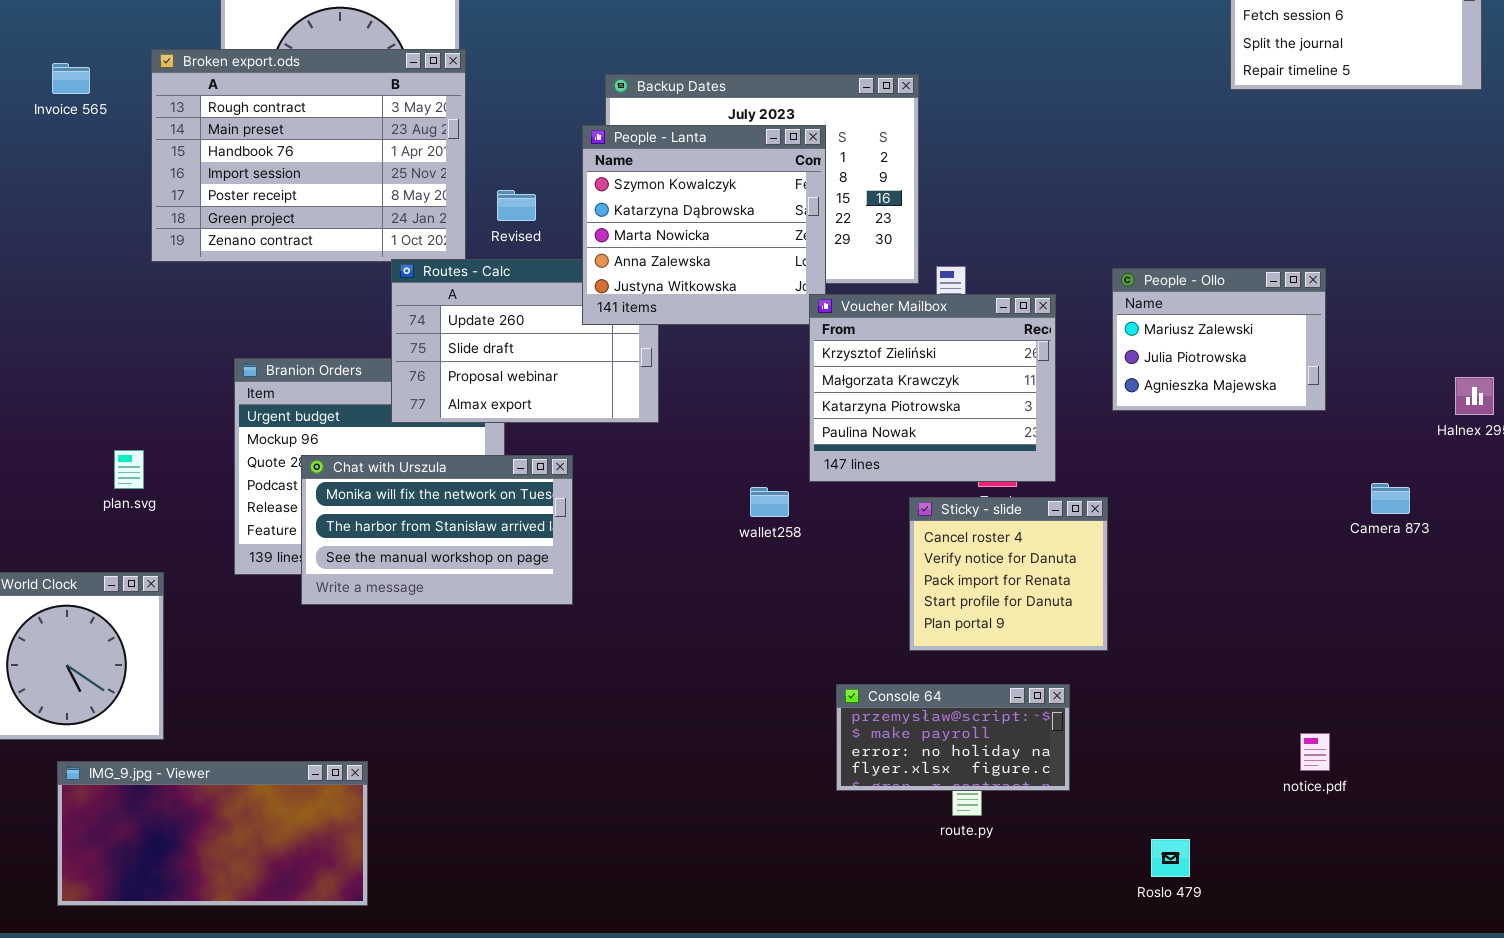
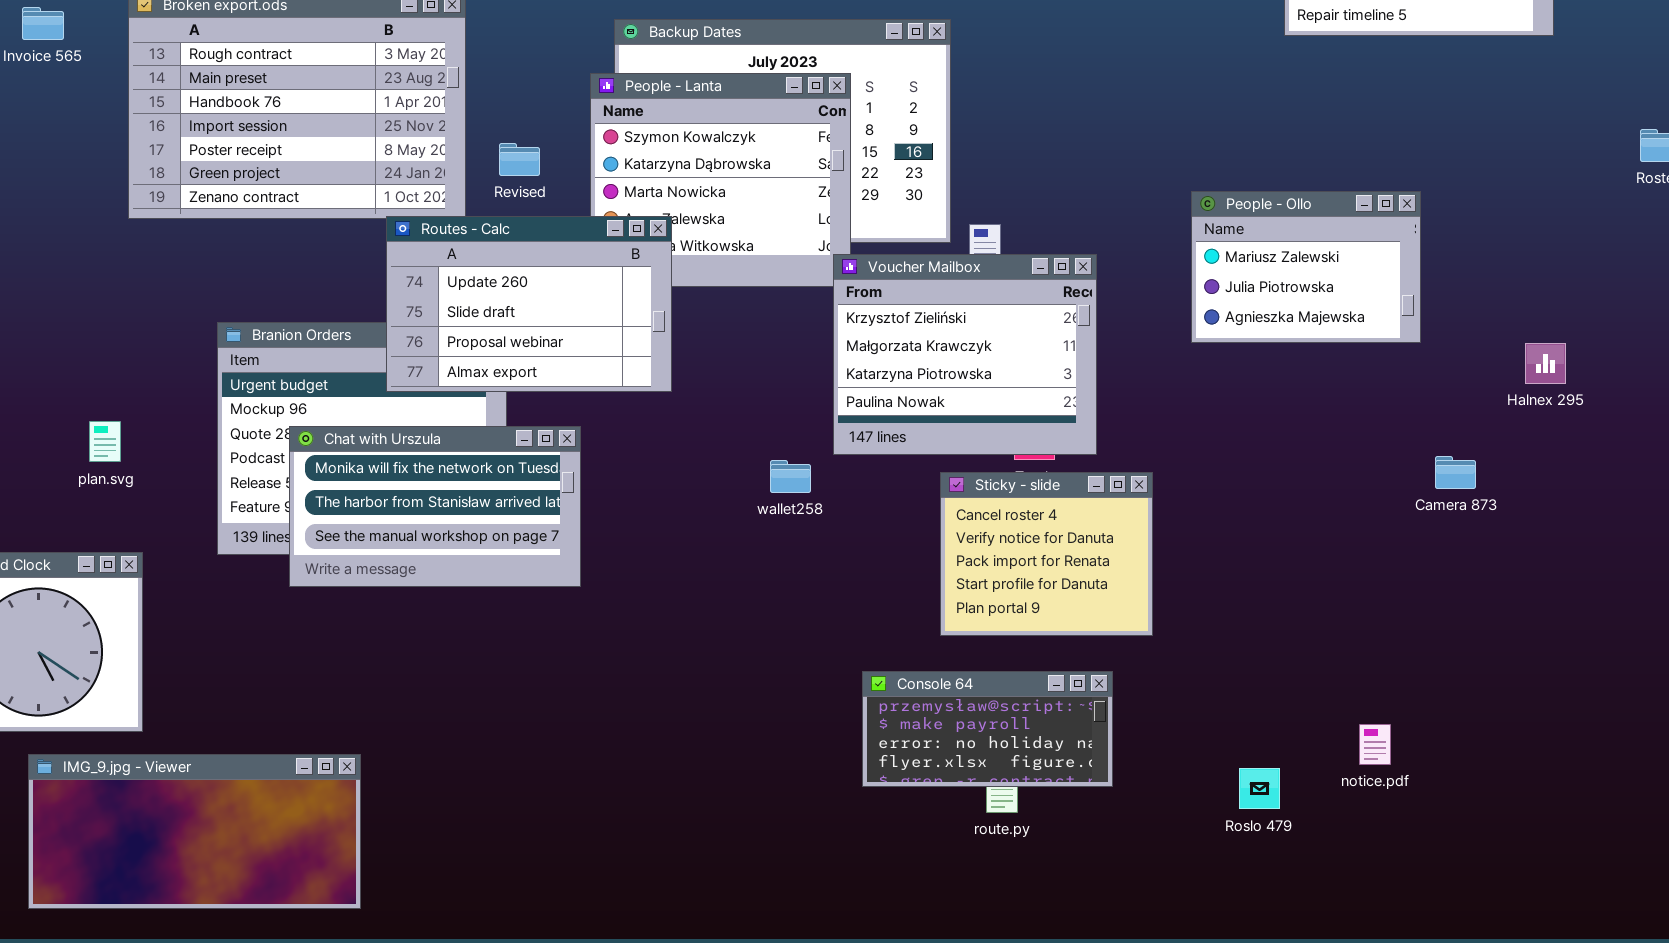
Routes - Calc: [391,259,659,423] -> [386,216,672,392], raised
People - Ollo: [1112,268,1326,411] -> [1191,191,1421,343], moved
Roslo 479: [1151,839,1190,877] -> [1239,768,1280,809], moved

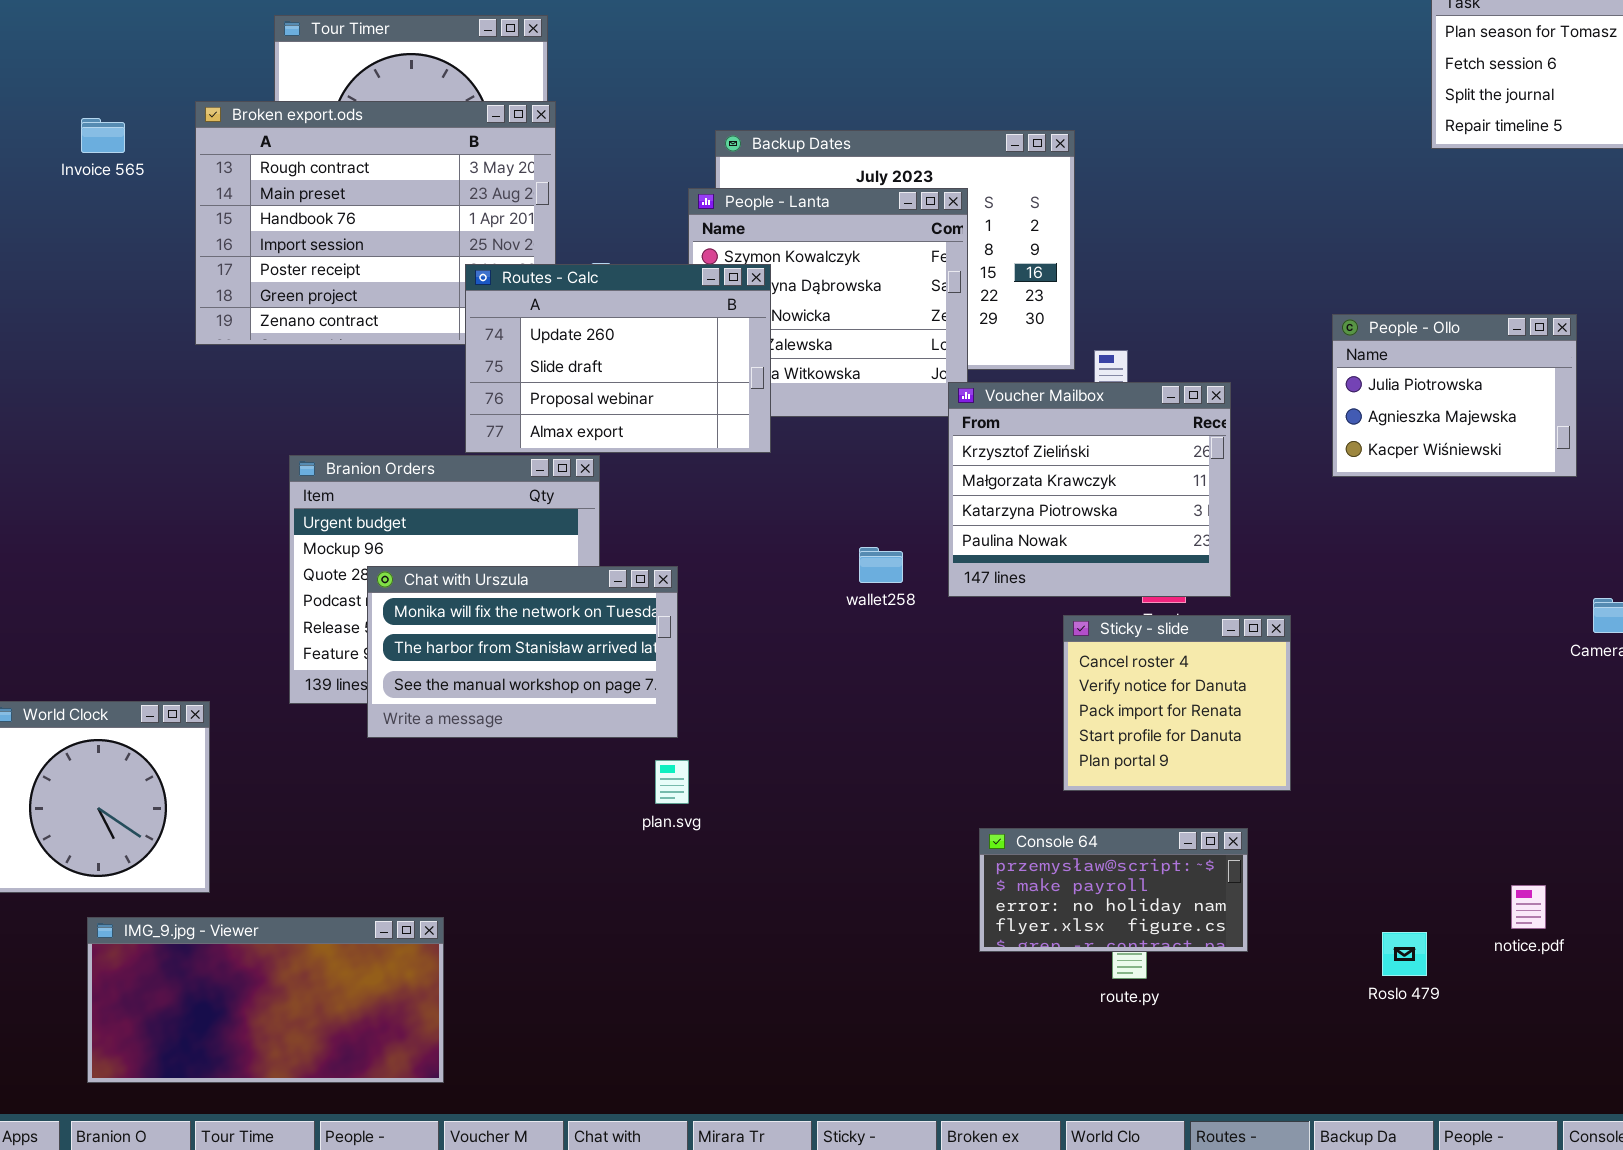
People - Ollo: [1191,191,1421,343] -> [1332,314,1577,477], scrolled down 1 row
Routes - Calc: [386,216,672,392] -> [465,264,771,453], moved
plan.svg: [89,421,121,462] -> [655,760,689,804], moved
wallet258: [770,460,811,493] -> [859,547,903,583], moved

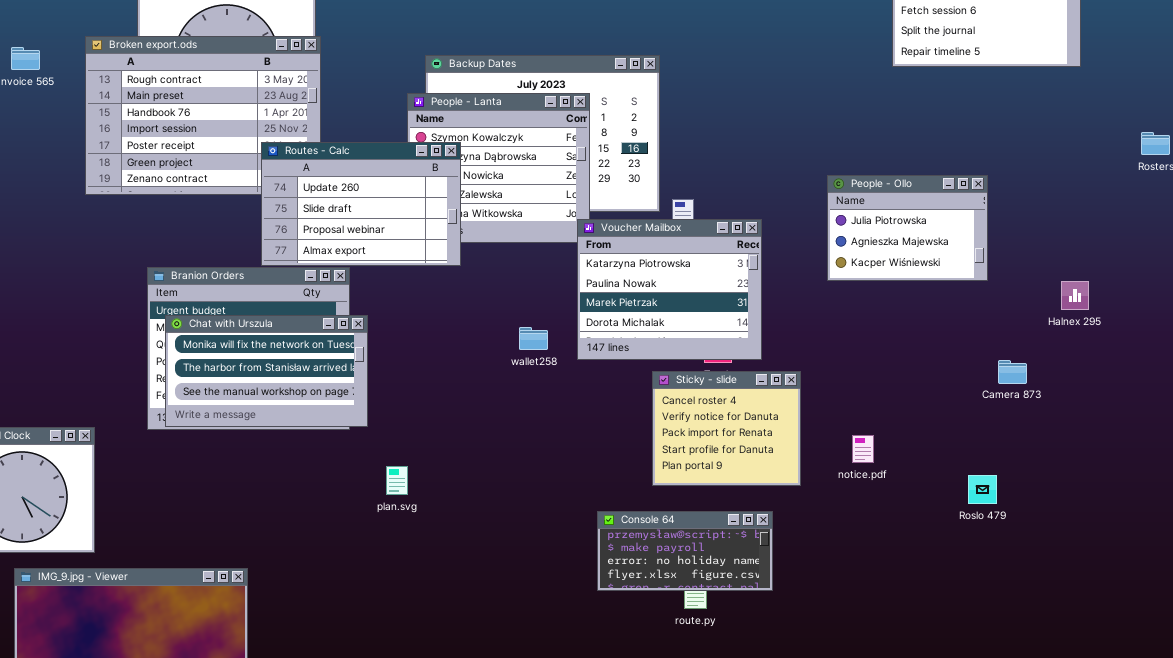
Voucher Mailbox: [948,382,1231,597] -> [577,219,762,360], scrolled down 2 rows
Chat with Urszula: [367,566,678,738] -> [165,315,368,427], moved
notice.pdf: [1511,885,1546,929] -> [852,435,874,463], moved
Roslo 479: [1382,932,1427,976] -> [968,475,997,504], moved

